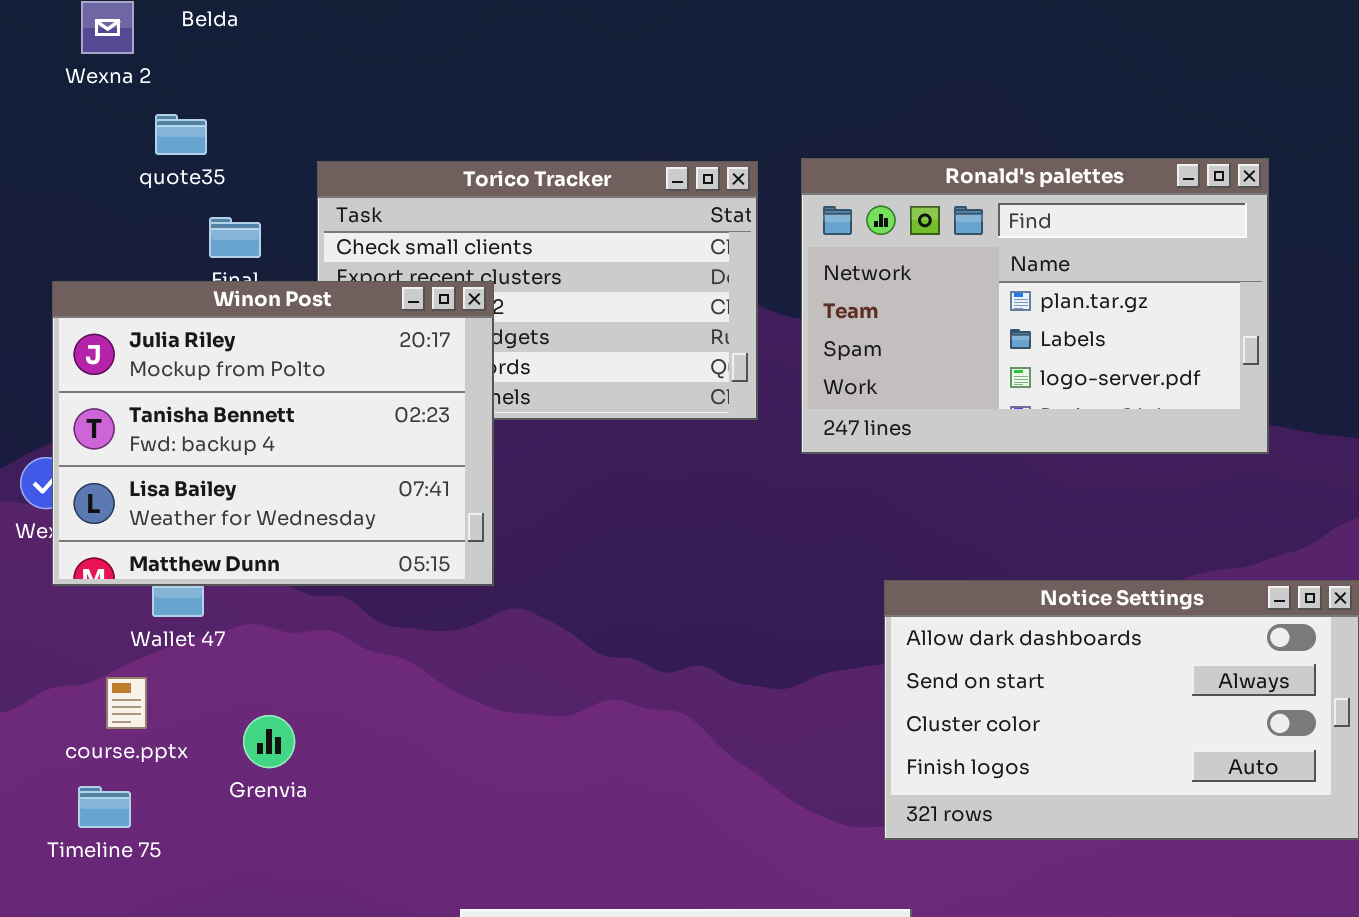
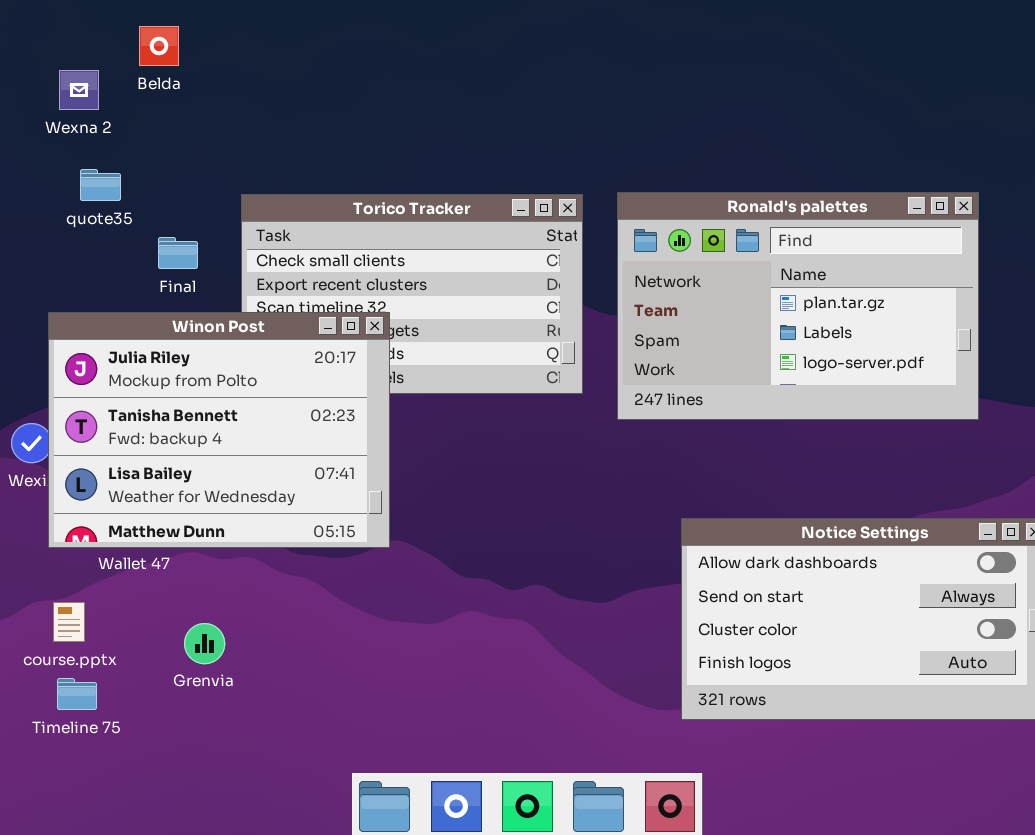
quote35: [155,114,207,155] -> [80,169,121,201], moved
Winon Post: [52,281,494,586] -> [48,312,390,548], moved
course.pptx: [106,677,147,729] -> [53,602,85,642], moved

